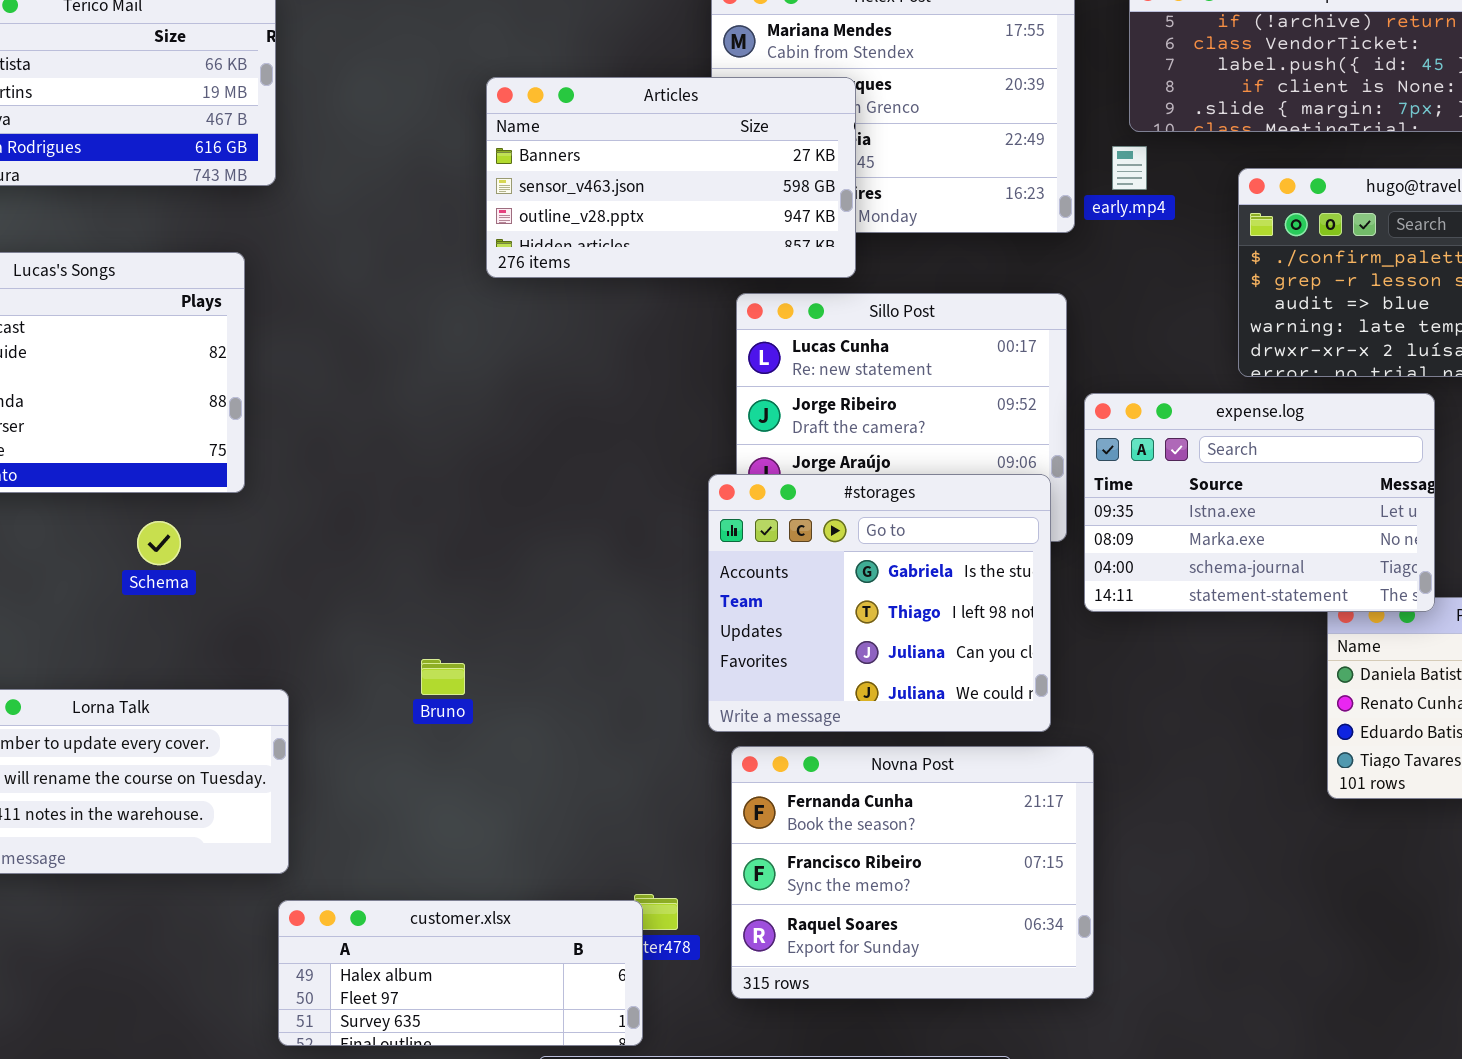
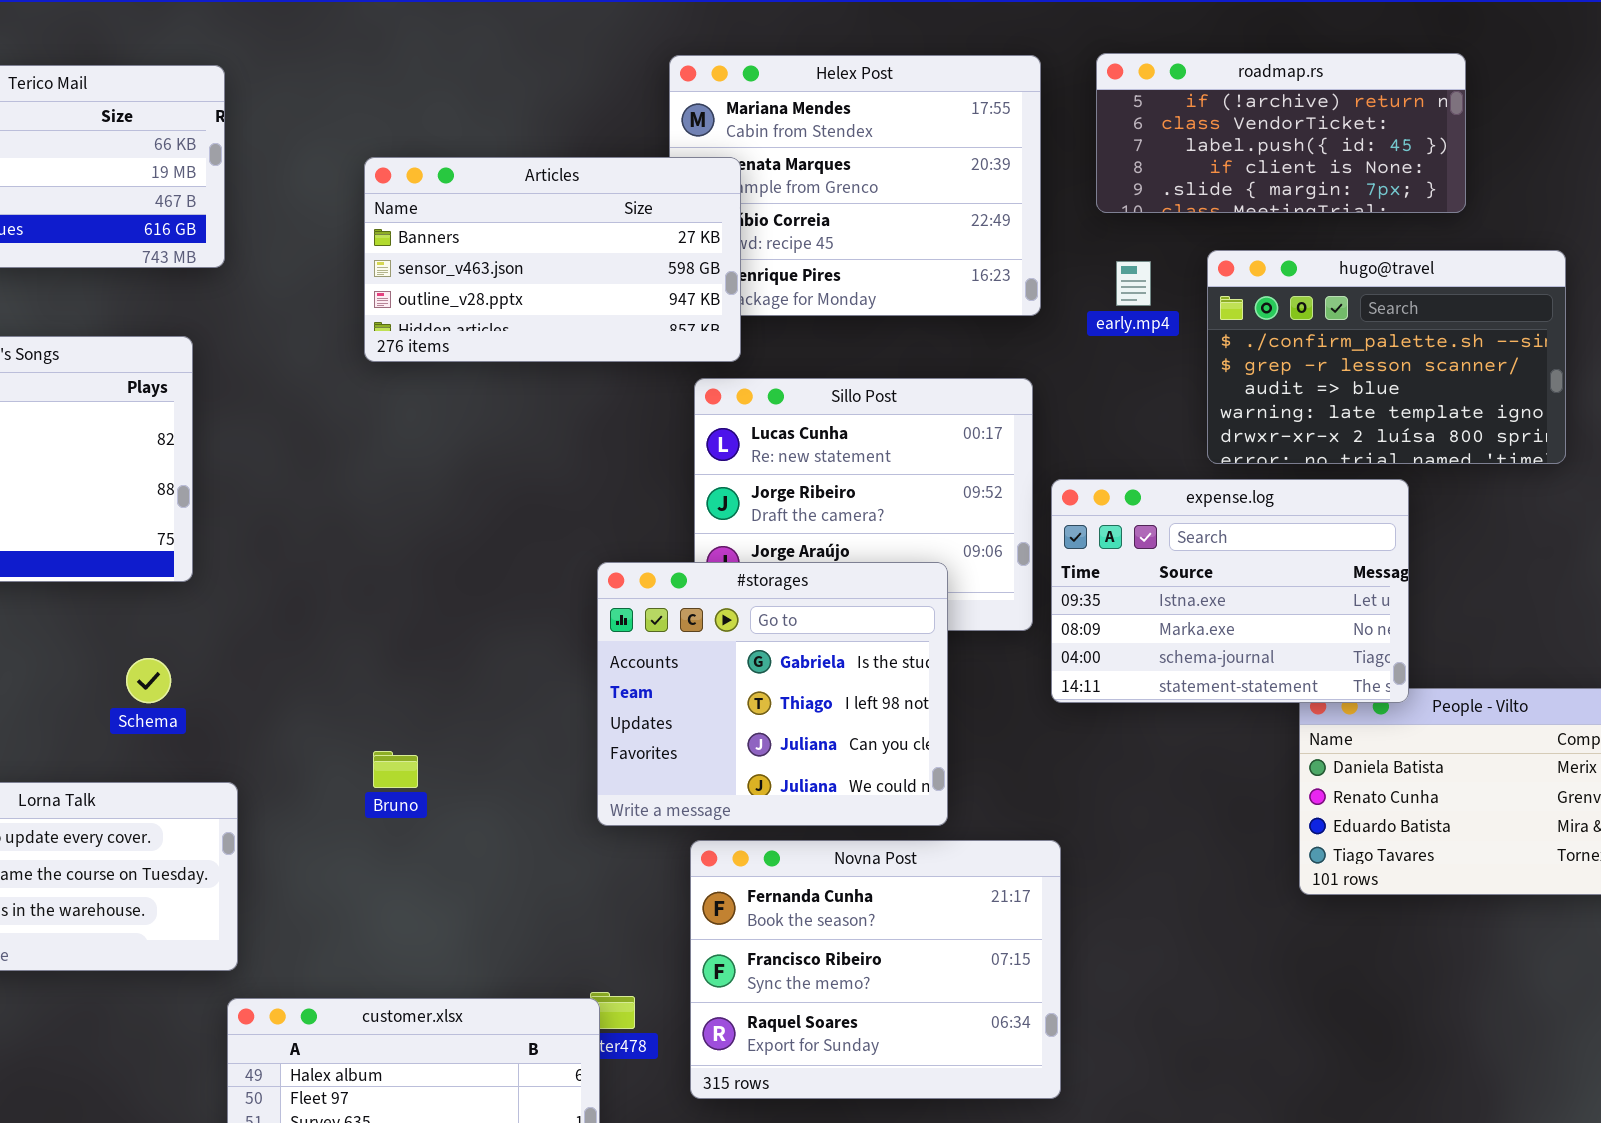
Articles: [486,77,856,278] -> [364,157,741,362], moved
early.mp4: [1112,146,1147,190] -> [1116,261,1151,306], moved
#storages: [708,474,1051,732] -> [597,562,948,826], moved
Schema: [137,521,181,565] -> [126,658,171,703], moved

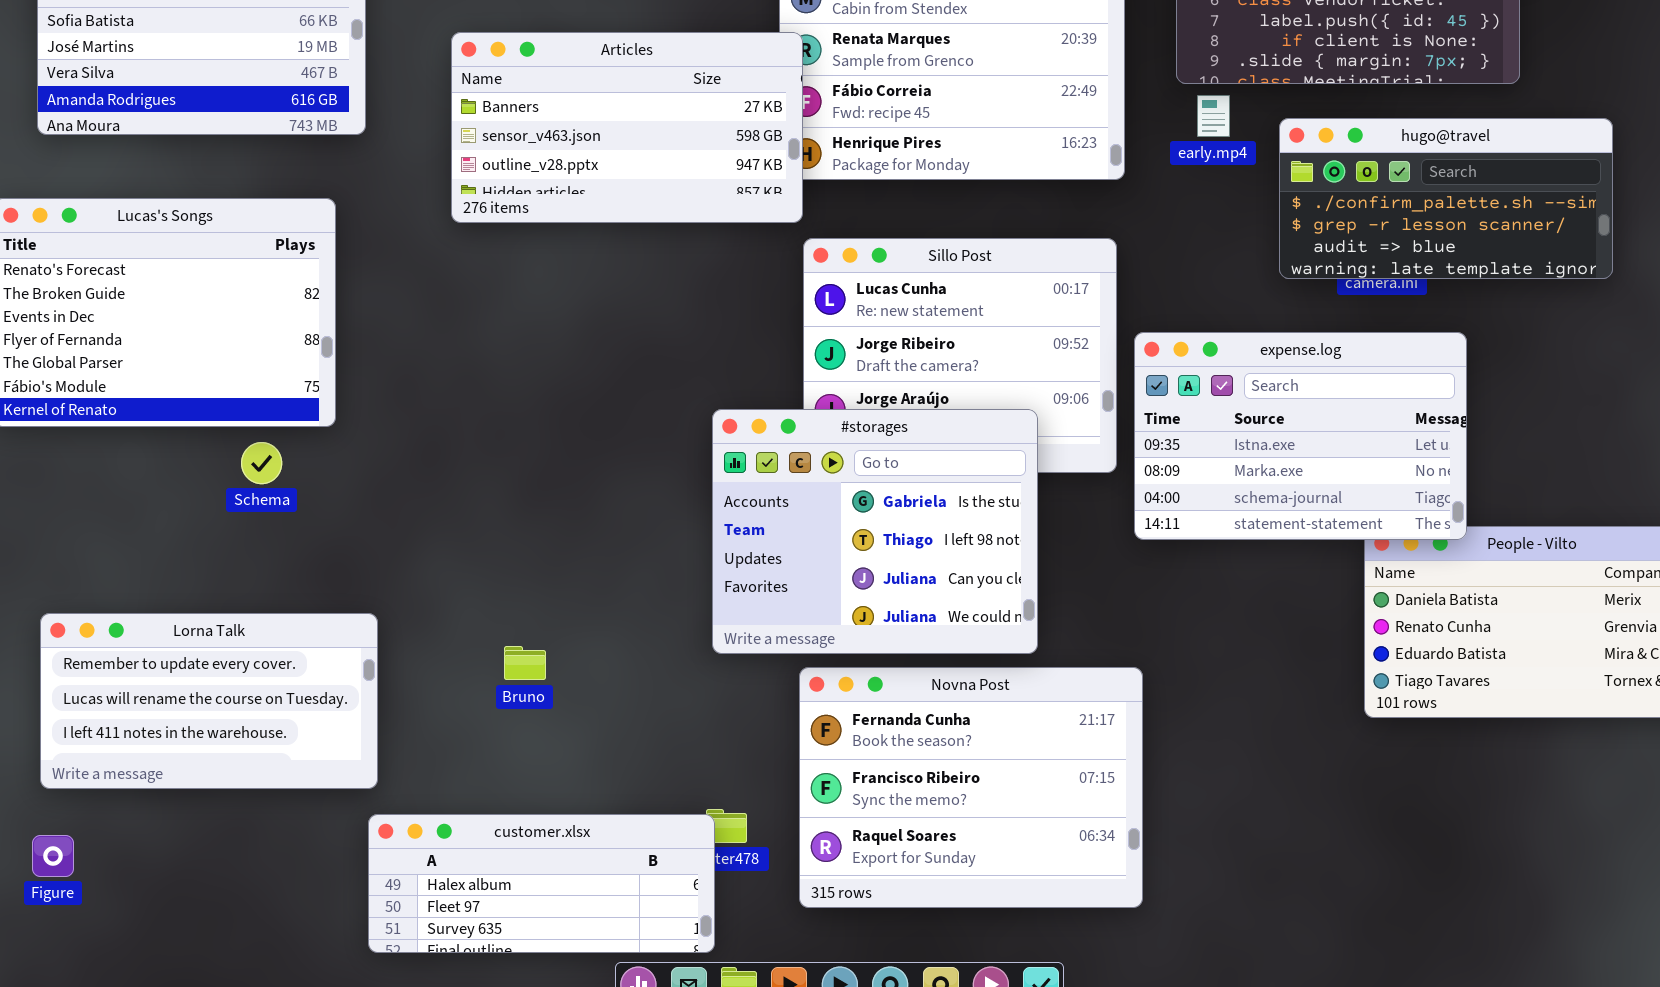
Articles: [364,157,741,362] -> [451,32,803,223], moved
hugo@travel: [1207,250,1566,464] -> [1279,118,1613,279], resized
early.mp4: [1116,261,1151,306] -> [1197,95,1230,137], moved
Schema: [126,658,171,703] -> [241,442,282,484], moved
Bruno: [373,751,418,788] -> [504,646,546,680], moved

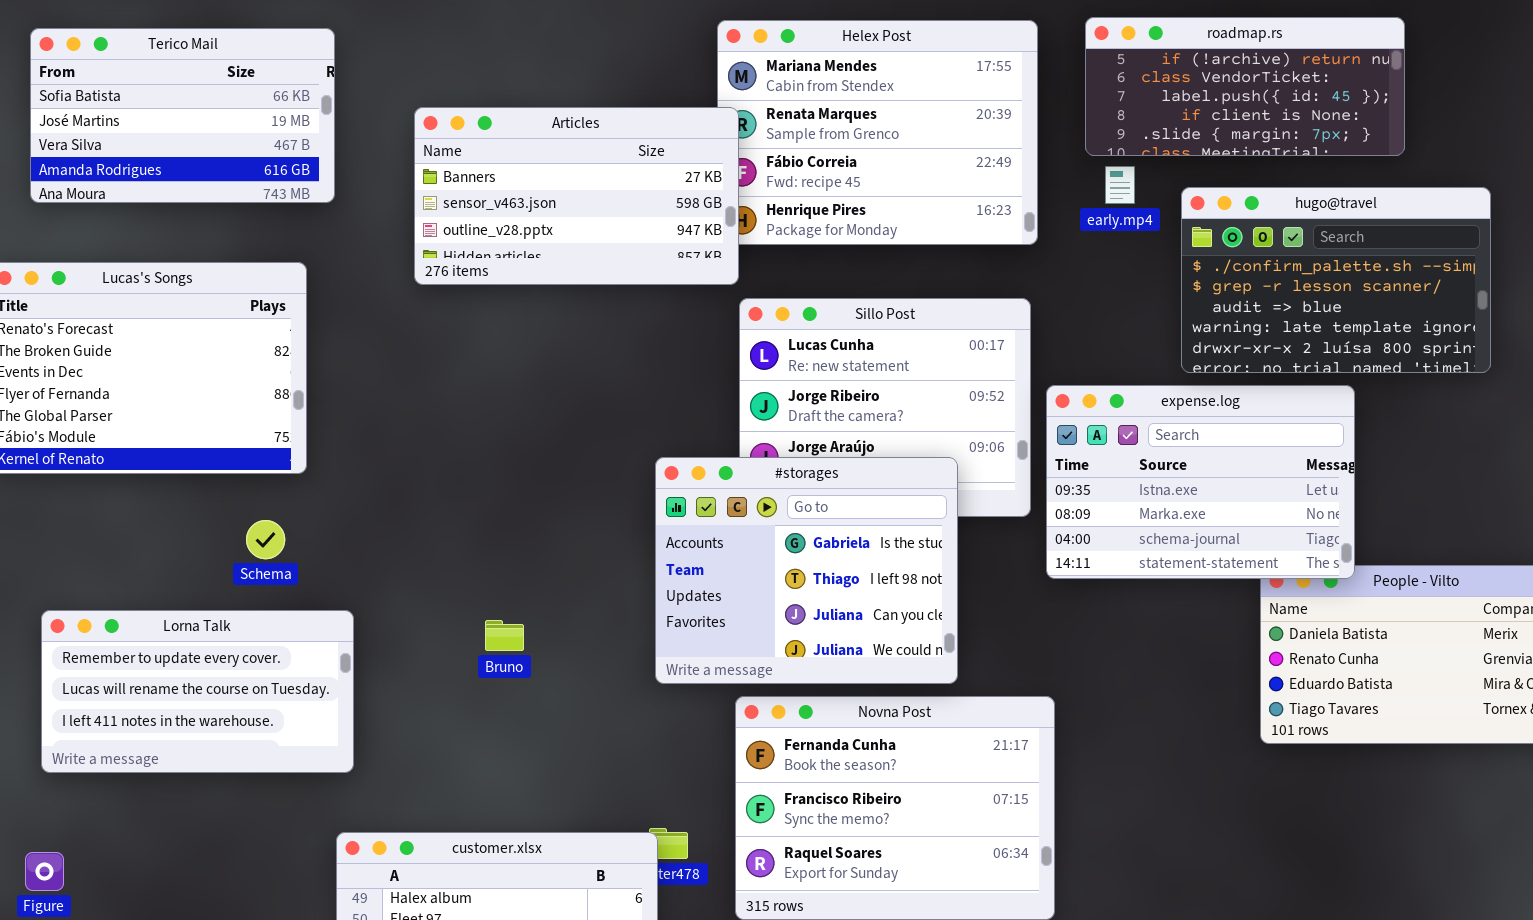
hugo@travel: [1279,118,1613,279] -> [1181,187,1491,373], resized
Schema: [241,442,282,484] -> [246,520,285,559], moved
Lorna Talk: [40,613,378,789] -> [41,610,354,773], moved
Bruno: [504,646,546,680] -> [485,620,524,651], moved

